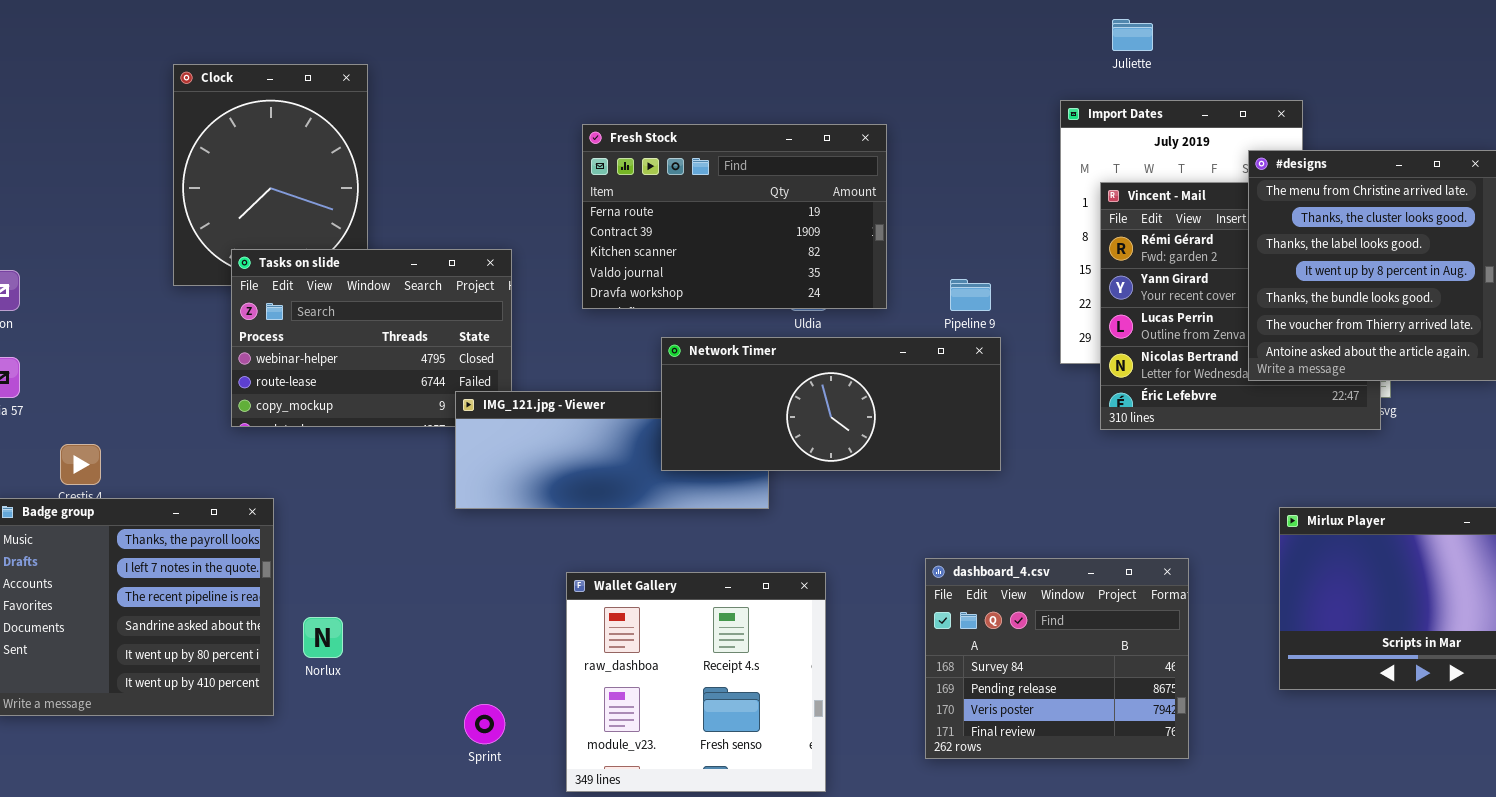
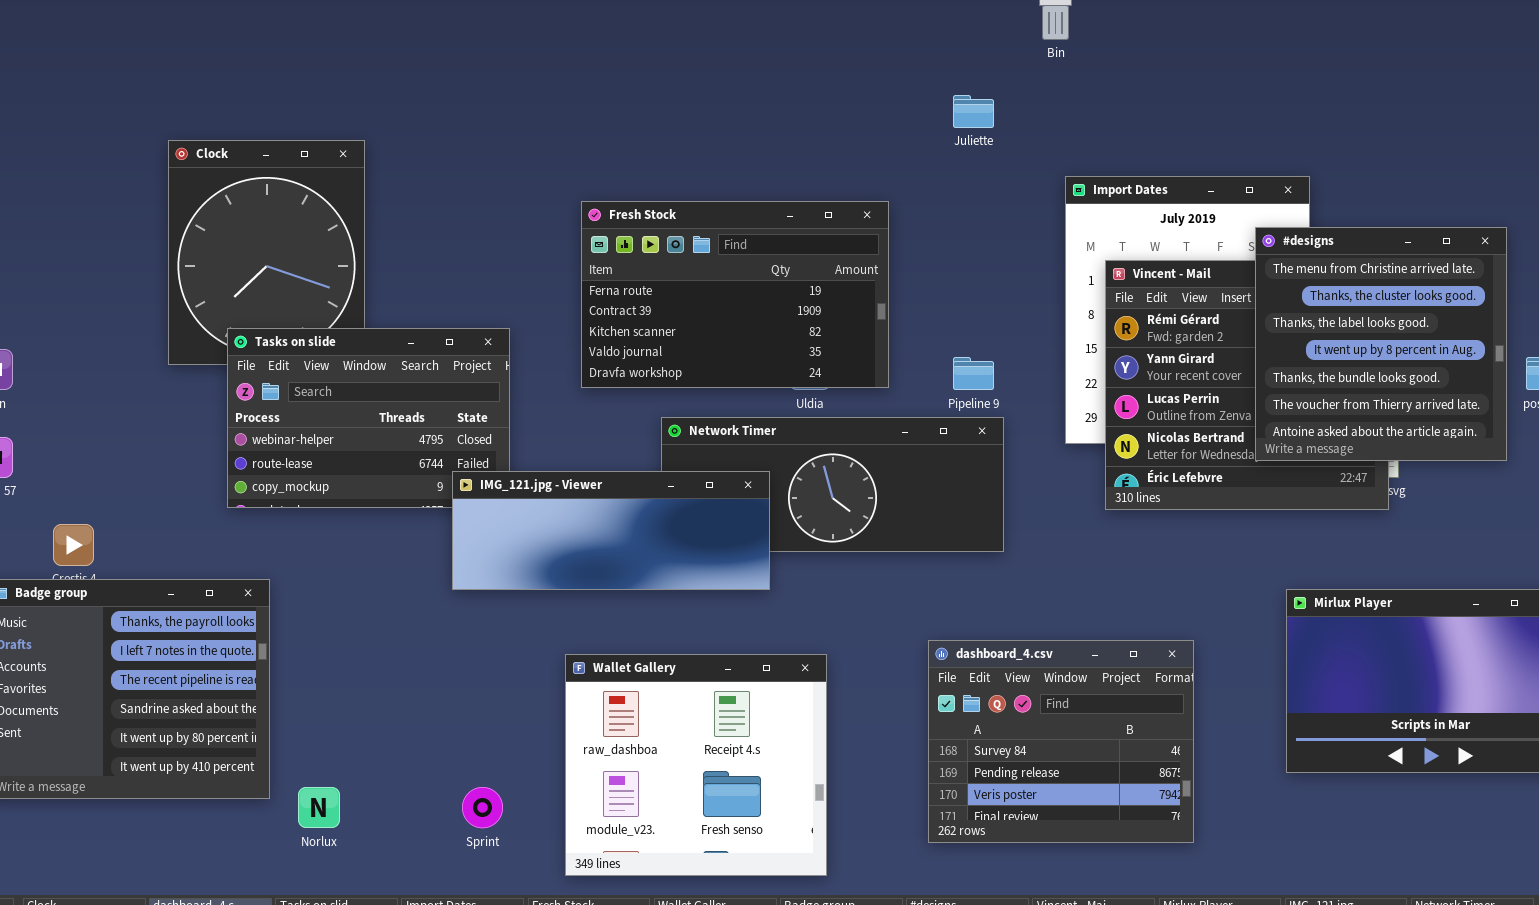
Juliette: [1112,19,1153,51] -> [953,95,994,128], moved
IMG_121.jpg - Viewer: [455,391,769,509] -> [452,471,770,590], raised
Norlux: [303,617,343,658] -> [298,787,340,828], moved

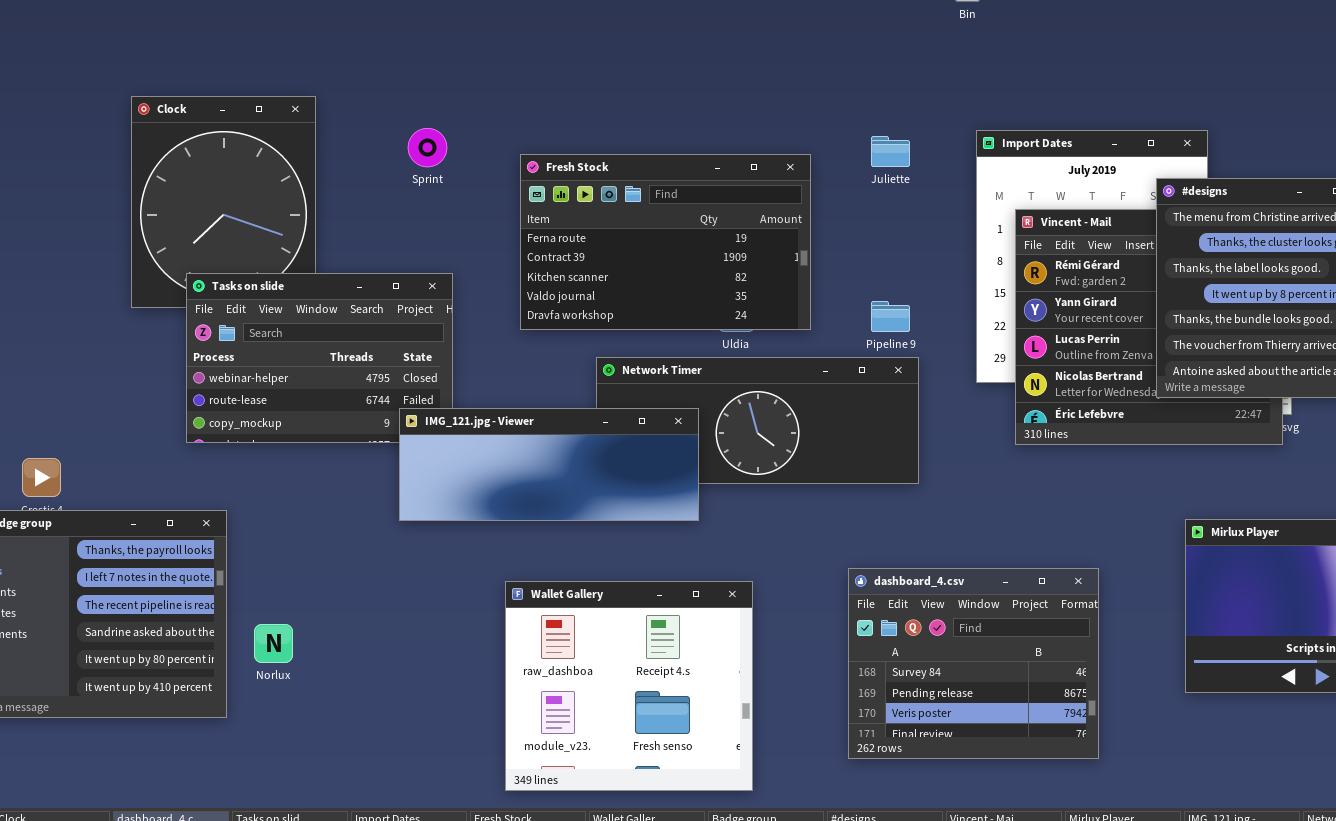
Juliette: [953,95,994,128] -> [871,136,910,167], moved
Norlux: [298,787,340,828] -> [254,624,293,663], moved
Sprint: [462,787,503,828] -> [408,128,447,167], moved

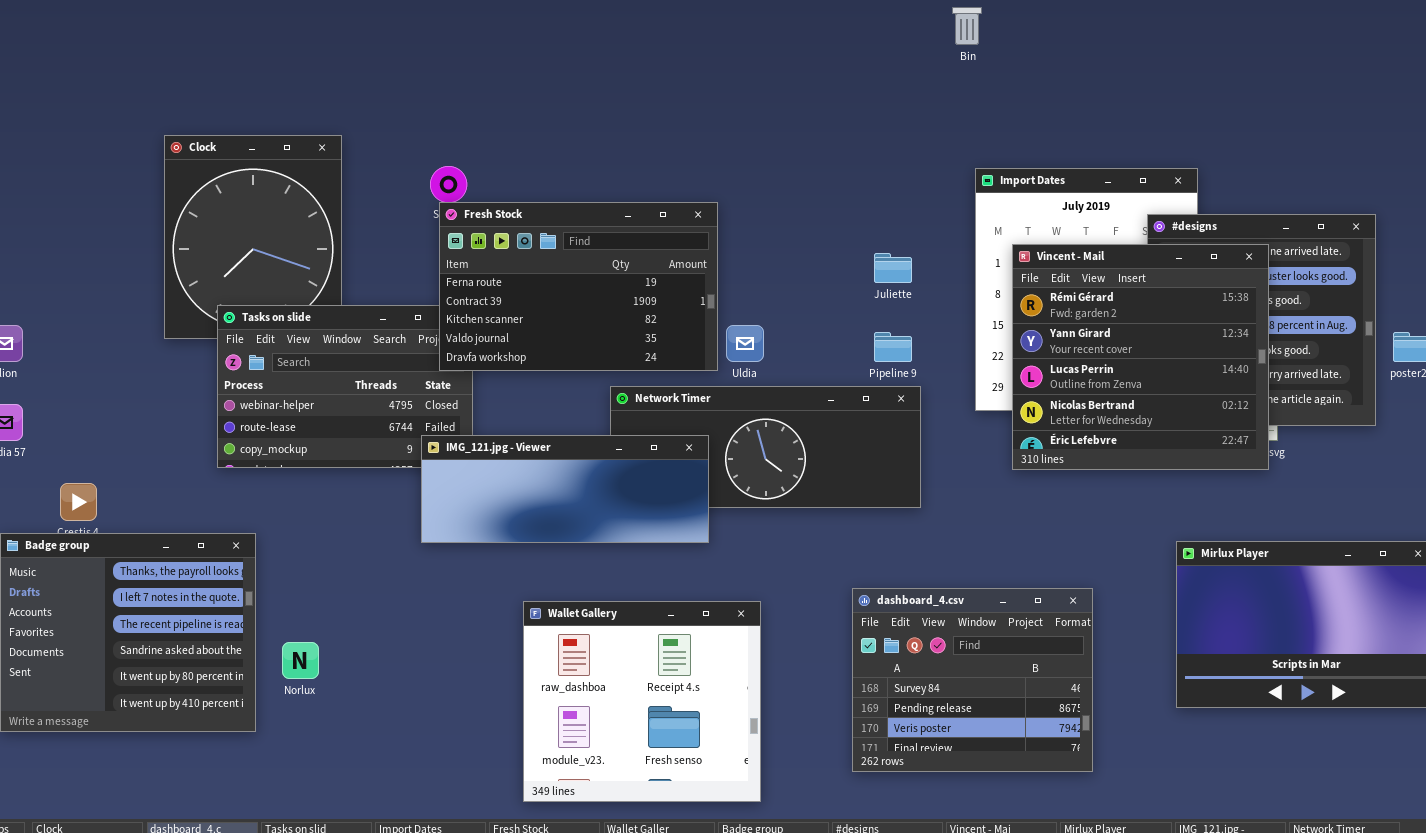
Juliette: [871,136,910,167] -> [874,253,912,283], moved
Fresh Stock: [520,154,811,330] -> [439,202,718,371], moved
Vincent - Mail: [1015,209,1283,445] -> [1012,244,1269,470], raised

